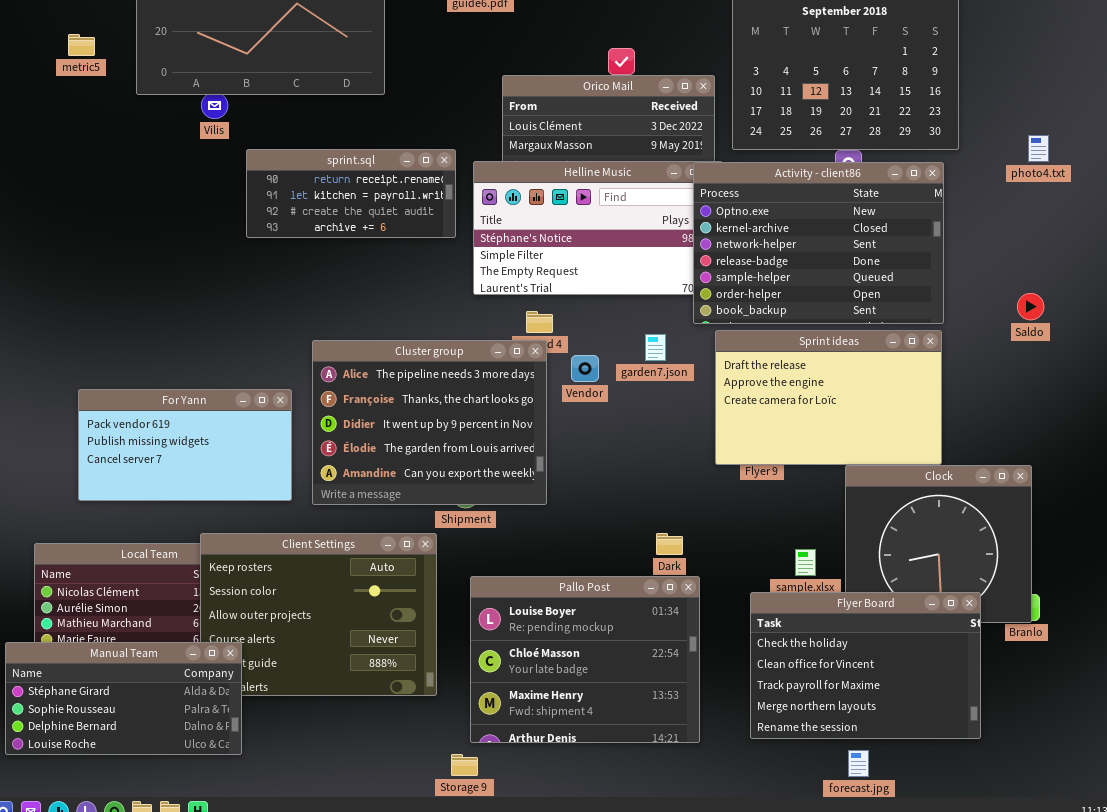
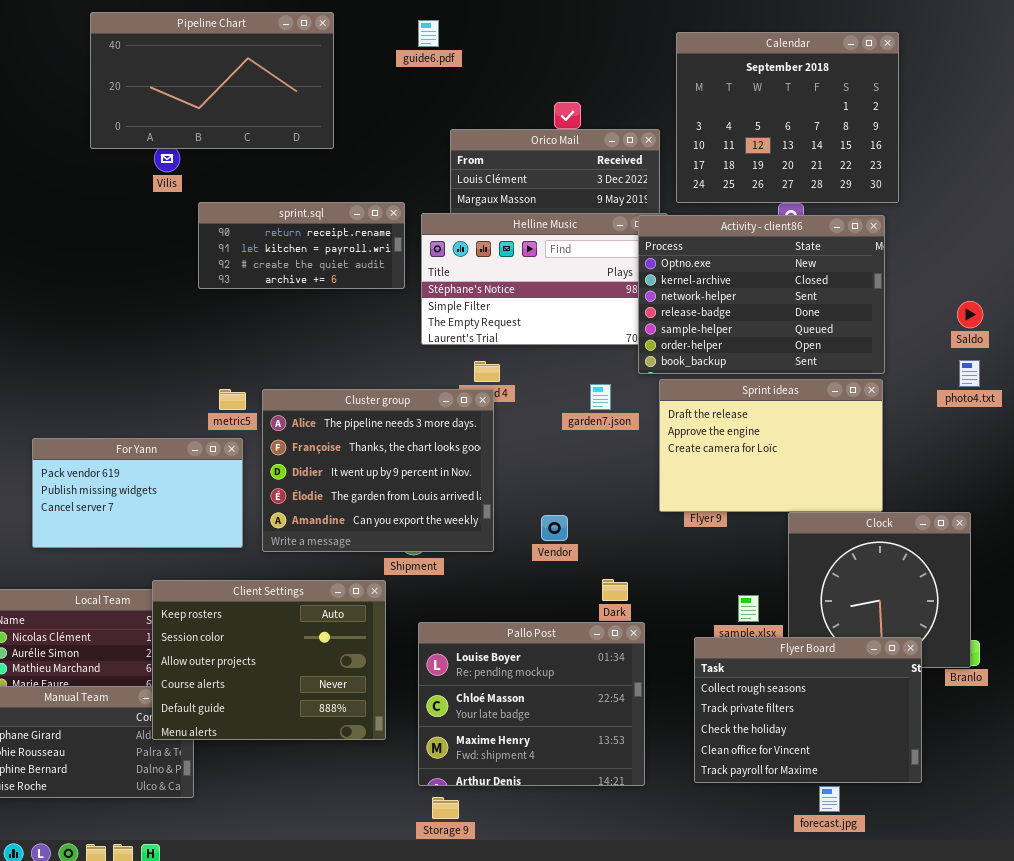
metric5: [68,34,95,56] -> [219,389,246,410], moved
photo4.txt: [1028,135,1049,162] -> [959,360,980,387], moved
Saldo: [1017,293,1044,320] -> [957,301,983,328], moved
Vendor: [571,355,599,382] -> [541,515,568,541], moved
Client Settings: [200,533,437,696] -> [152,580,386,740], raised
Flyer Board: [750,592,981,739] -> [694,637,922,783], scrolled up 2 rows
forecast.jpg: [848,750,869,777] -> [819,786,840,812], moved
Storage 9: [451,754,478,776] -> [432,797,459,819], moved

